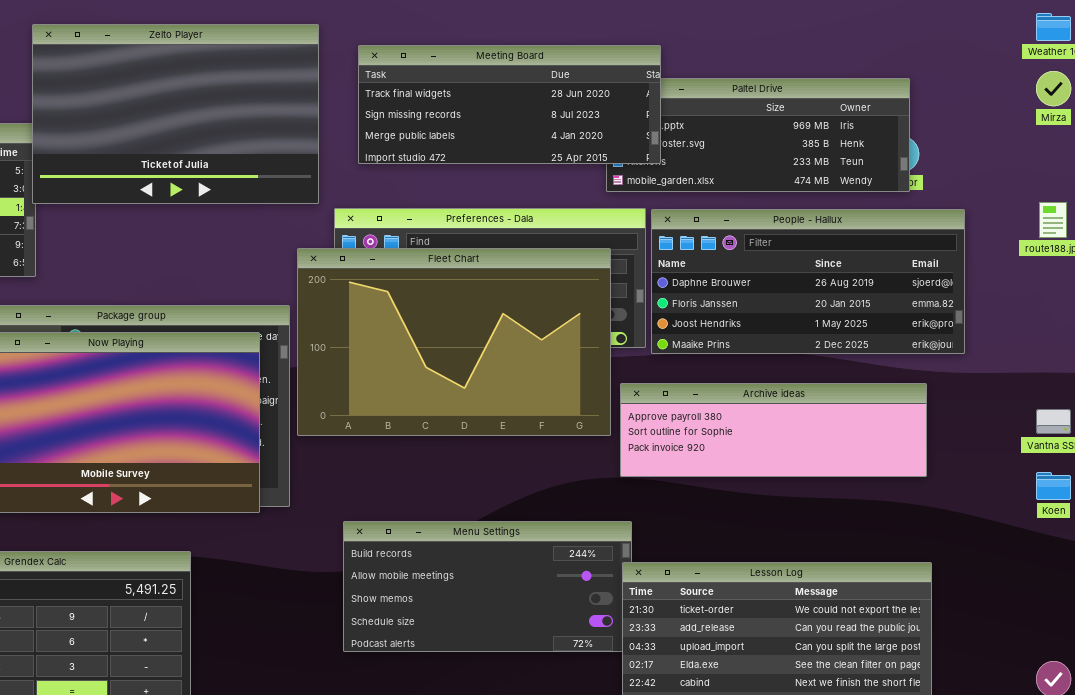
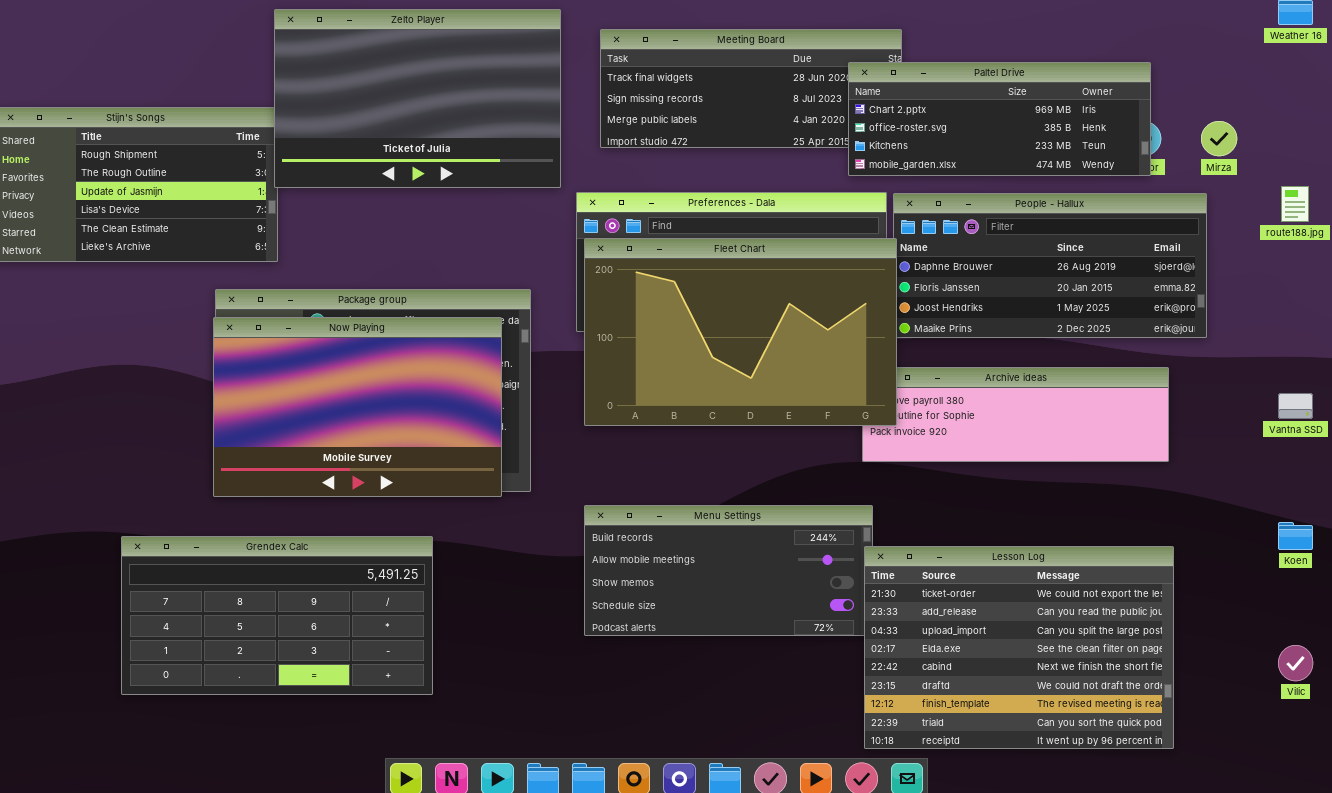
Mirza: [1036,71,1071,106] -> [1201,121,1237,156], moved
Paltel Drive: [606,78,910,192] -> [848,62,1151,176], raised
Fleet Chart: [297,248,611,436] -> [584,238,897,426], moved
Koen: [1036,472,1071,500] -> [1278,522,1313,550], moved

